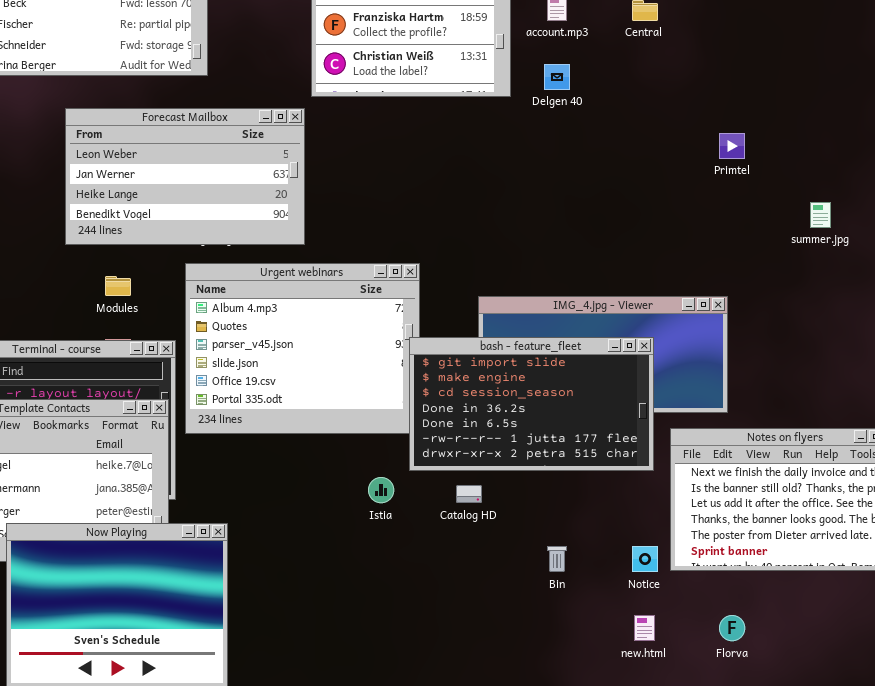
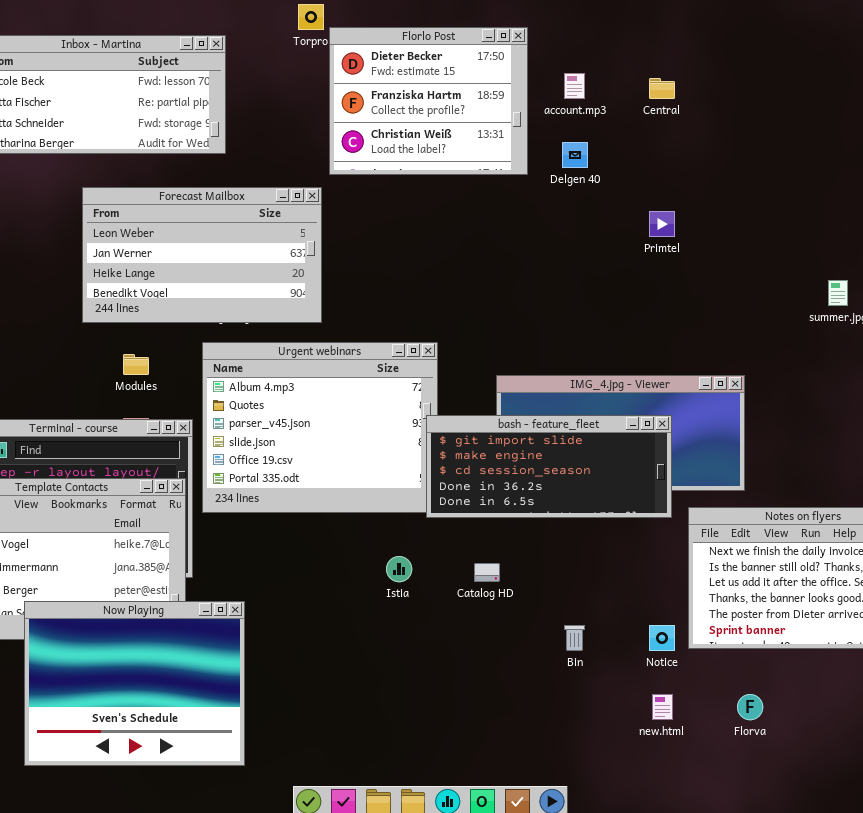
Primtel: [719,133,745,159] -> [649,211,675,237], moved
bash - feature_fleet: [409,337,654,471] -> [426,415,672,518], resized

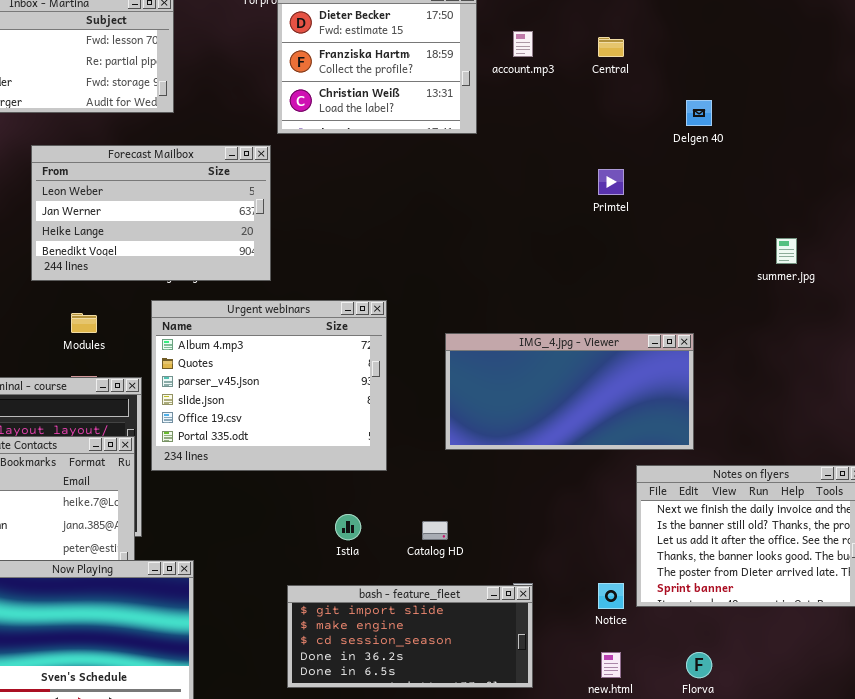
Delgen 40: [562,142,588,168] -> [686,100,712,126], moved
bash - feature_fleet: [426,415,672,518] -> [287,585,533,688], moved

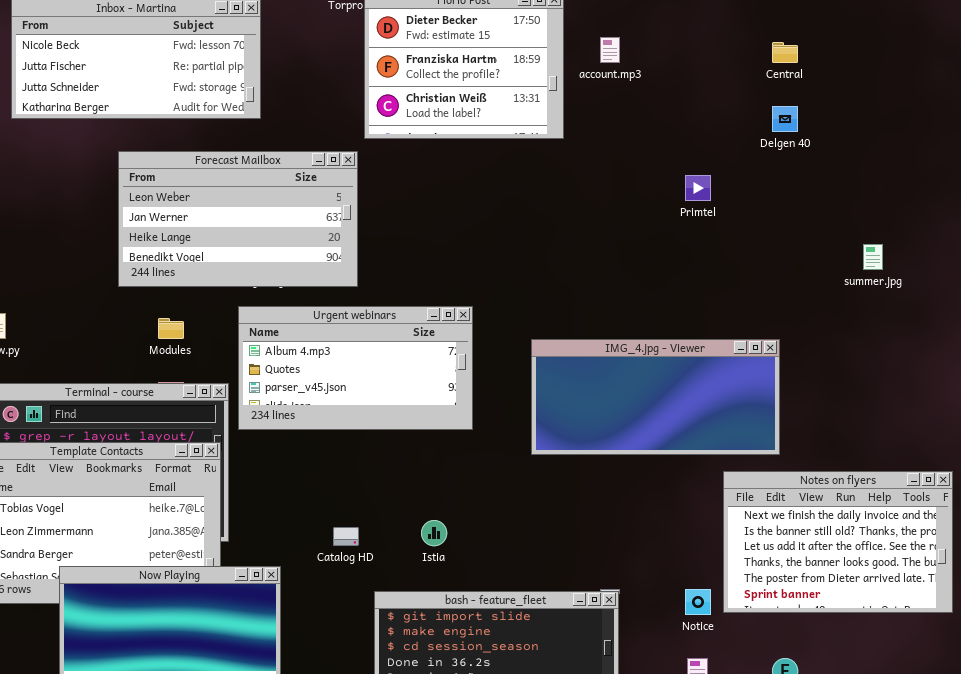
Central: [598,37,624,57] -> [772,42,798,63], moved
Urgent webinars: [151,300,387,471] -> [238,306,473,430], resized
Catalog HD: [422,521,448,540] -> [333,527,359,546], moved

